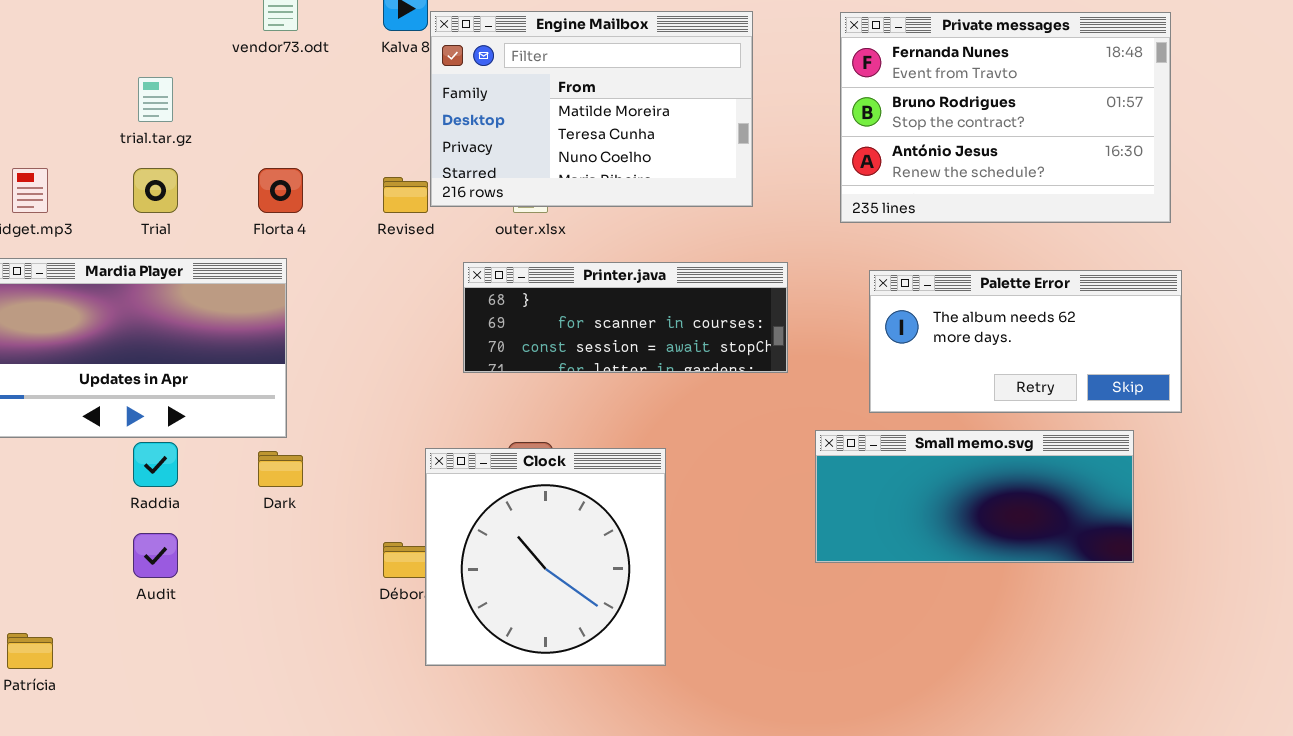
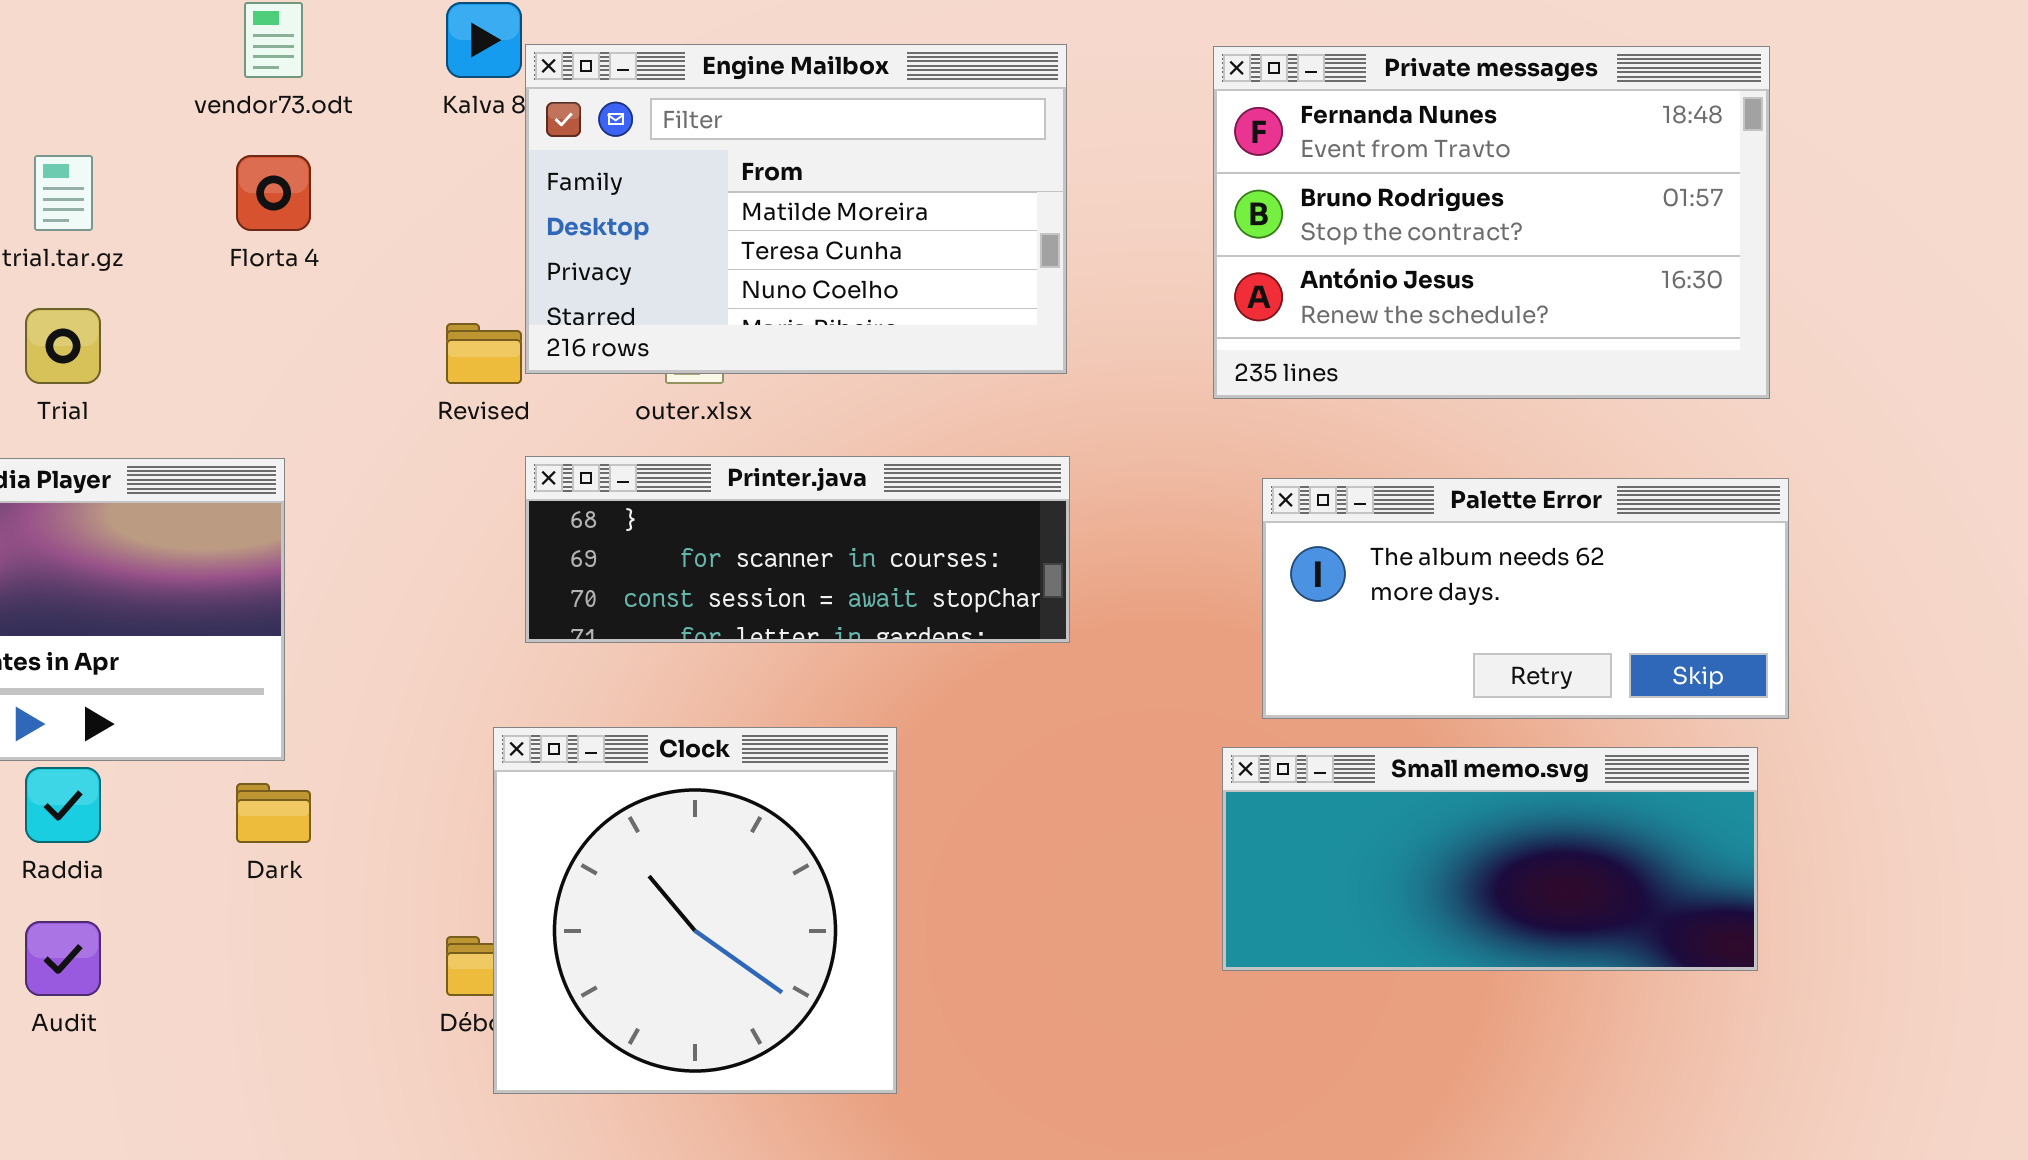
Florta 4: [258,168,303,213] -> [236,155,311,231], moved
Printer.java: [463,262,788,373] -> [525,456,1070,643], moved
Small memo.svg: [815,430,1134,563] -> [1222,747,1758,971], moved
Clock: [425,448,666,666] -> [493,727,897,1094], moved

